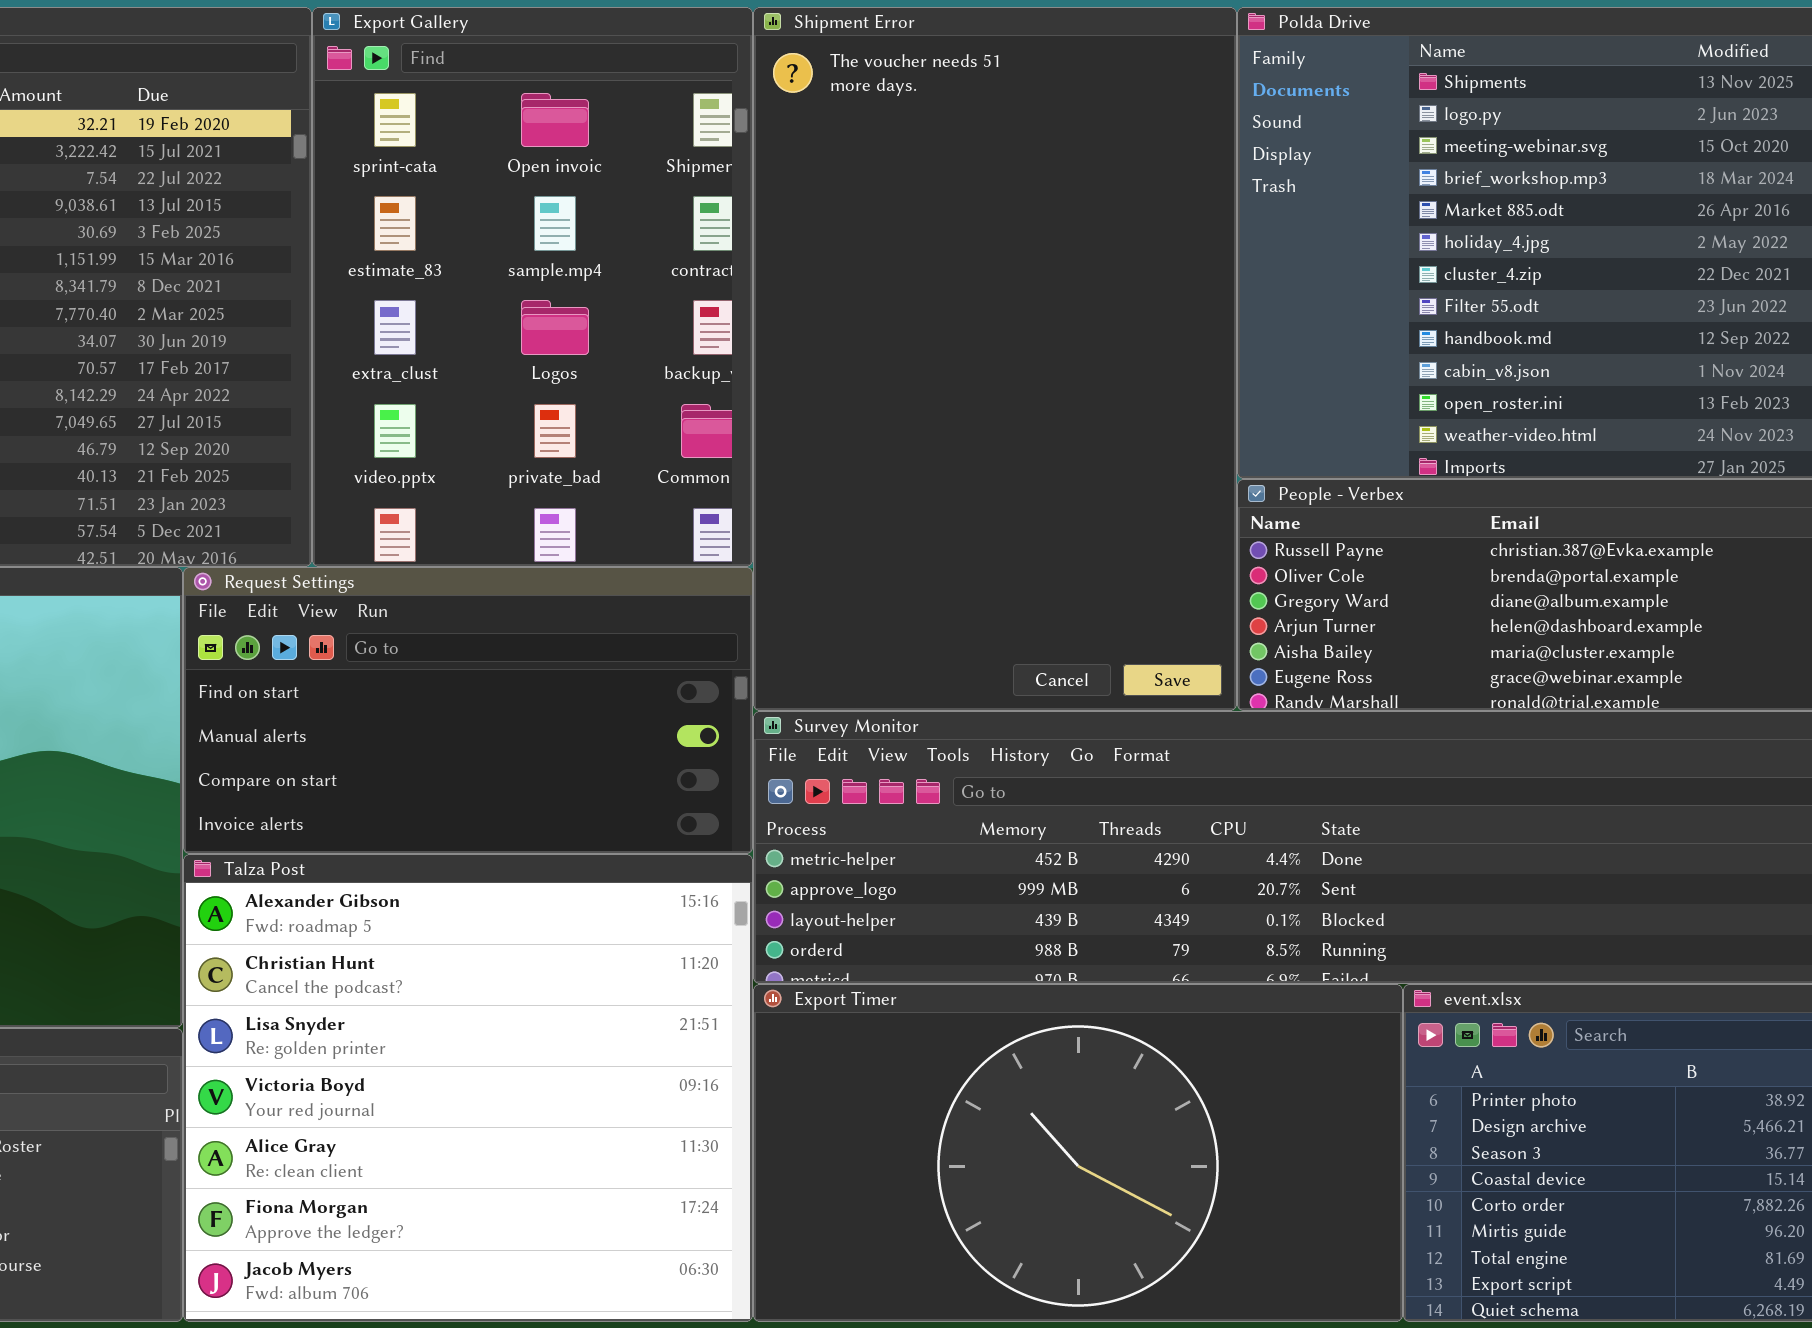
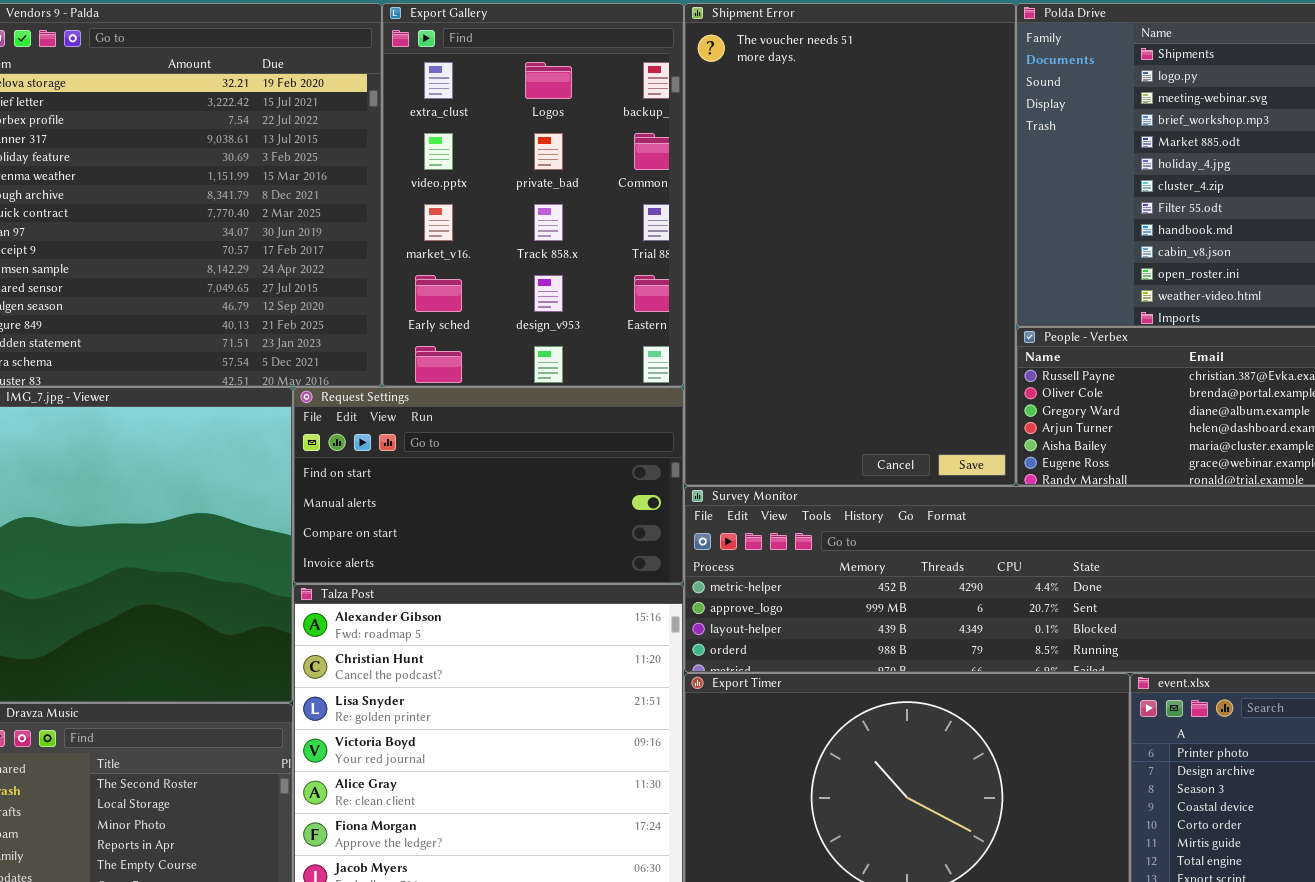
Export Gallery: [312,7,753,567] -> [382,3,684,387], scrolled down 2 rows

